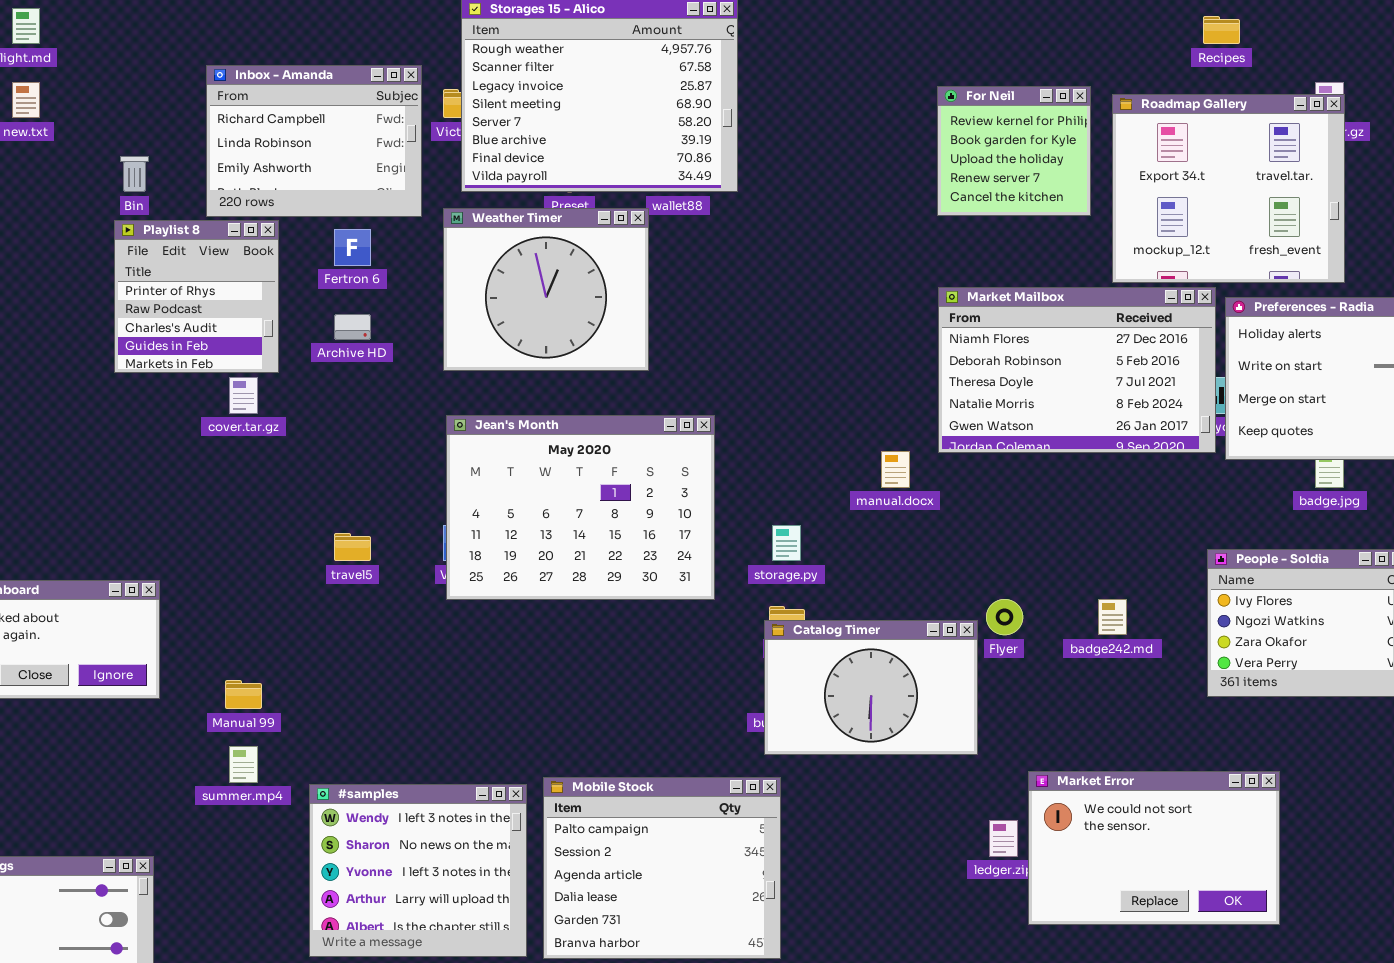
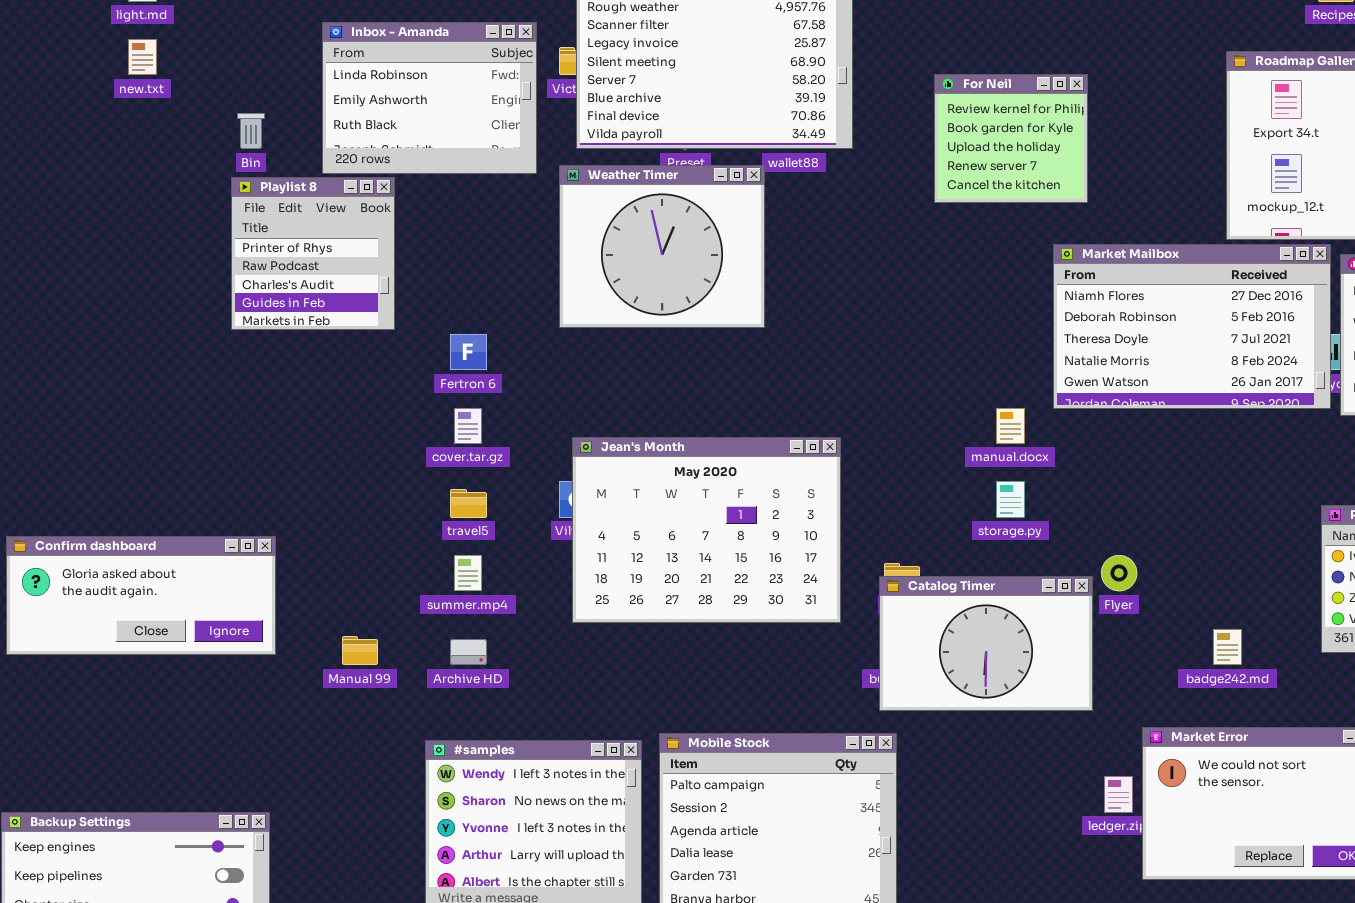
Inbox - Amanda: [206,65,422,217] -> [322,22,537,174], scrolled down 1 row
For Neil: [937,86,1091,216] -> [934,74,1088,203], moved
Fertron 6: [334,229,371,266] -> [450,334,487,370], moved
Archive HD: [334,314,371,340] -> [450,639,487,665], moved
cover.tar.gz: [229,377,258,414] -> [454,408,482,444], moved
Jean's Month: [446,415,715,600] -> [572,437,841,623], moved
storage.py: [772,525,801,561] -> [996,481,1025,518], moved
badge242.md: [1098,599,1127,635] -> [1213,629,1242,665], moved
summer.mp4: [229,746,258,783] -> [454,555,482,591], moved

